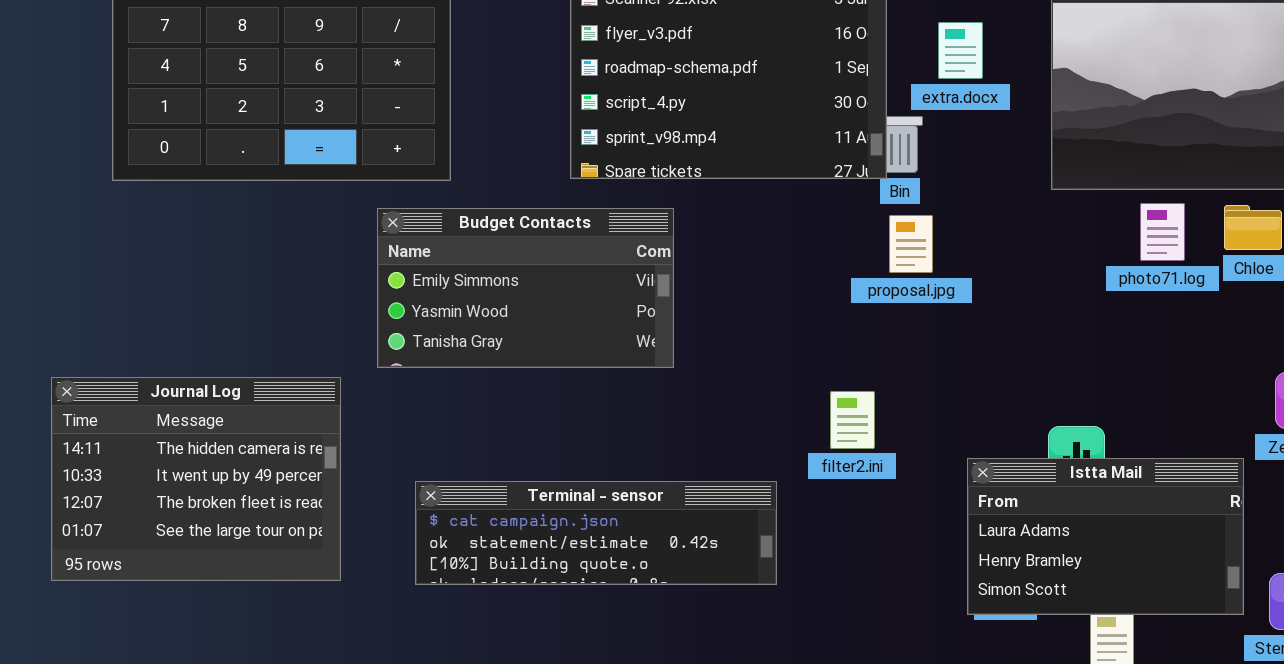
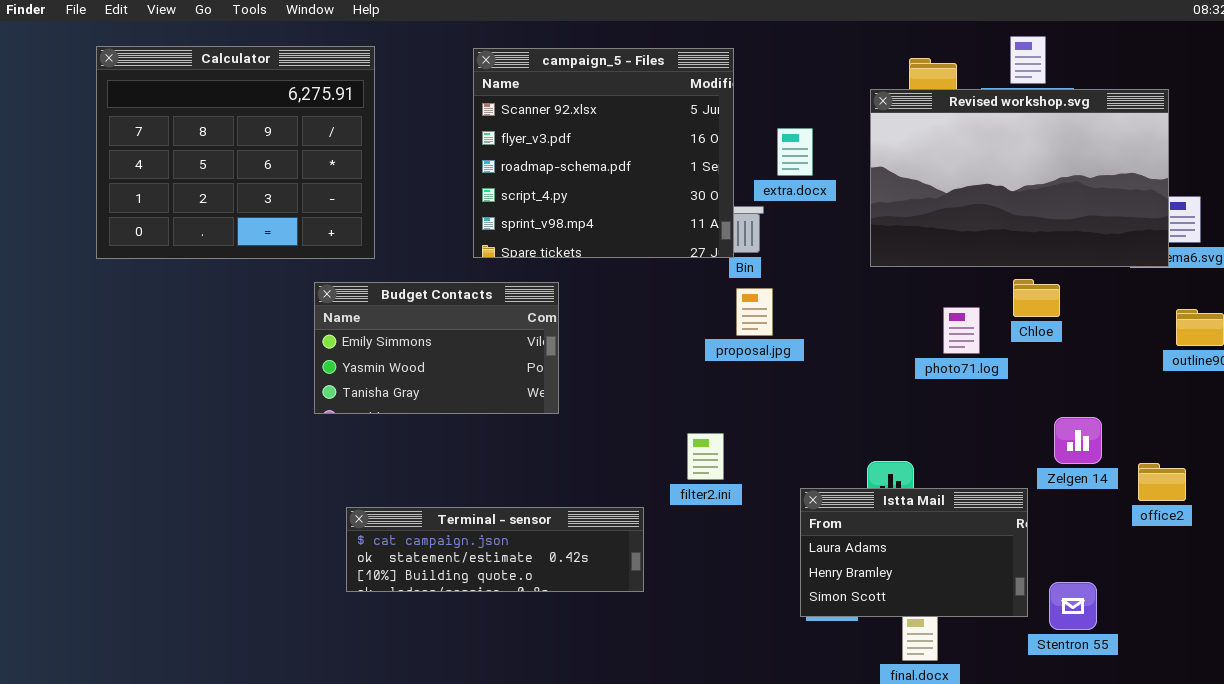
photo71.log: [1140,203,1185,261] -> [943,307,980,354], moved
Journal Log: [51,377,341,581] -> none, closed

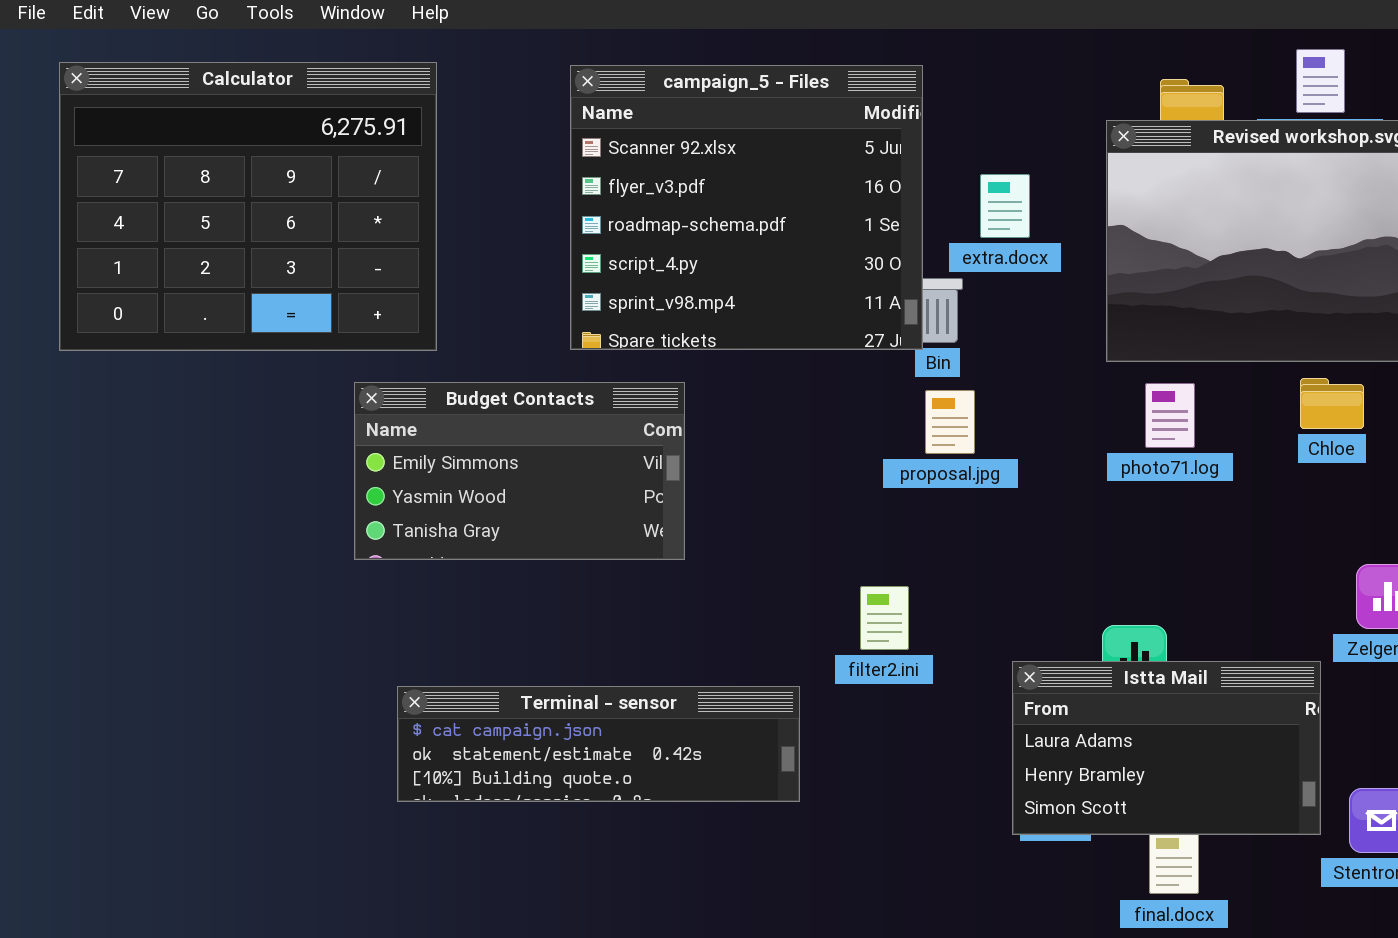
photo71.log: [943,307,980,354] -> [1145,383,1195,448], moved

